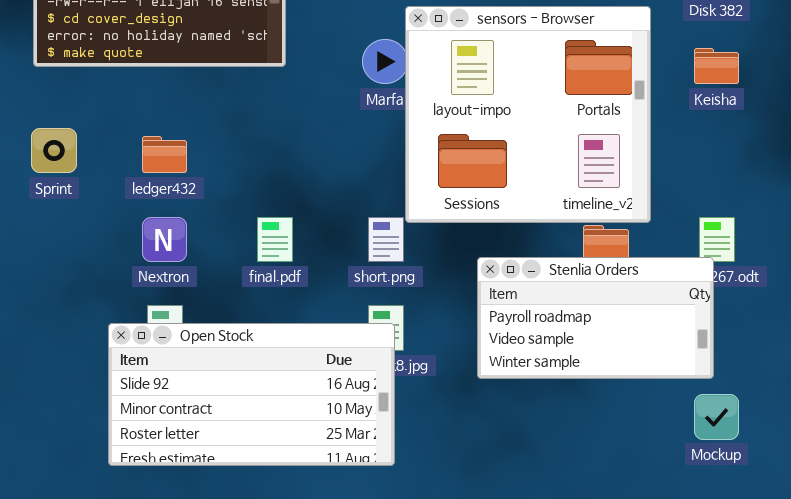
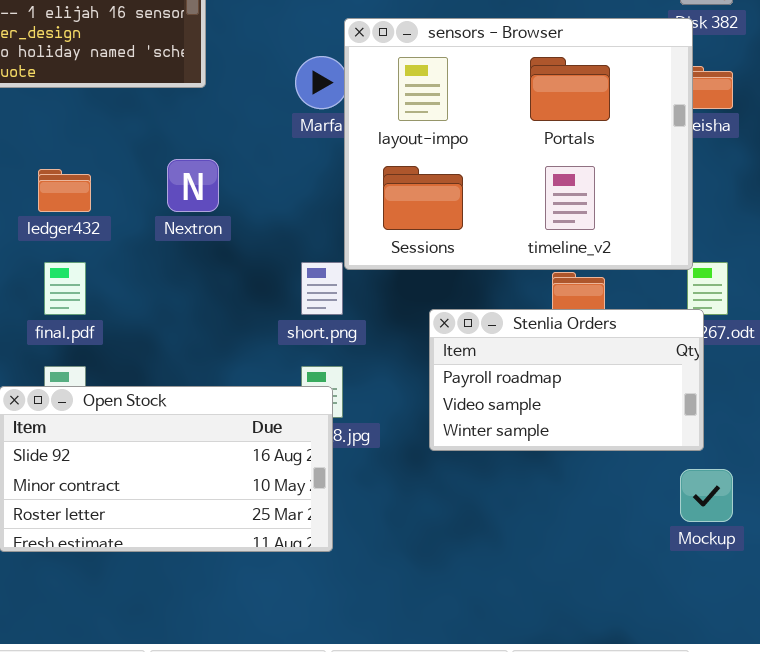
sensors - Browser: [405,6,651,223] -> [344,18,693,270], resized
Nextron: [142,217,187,262] -> [167,159,219,212], moved
final.pdf: [257,217,293,262] -> [44,262,86,315], moved

